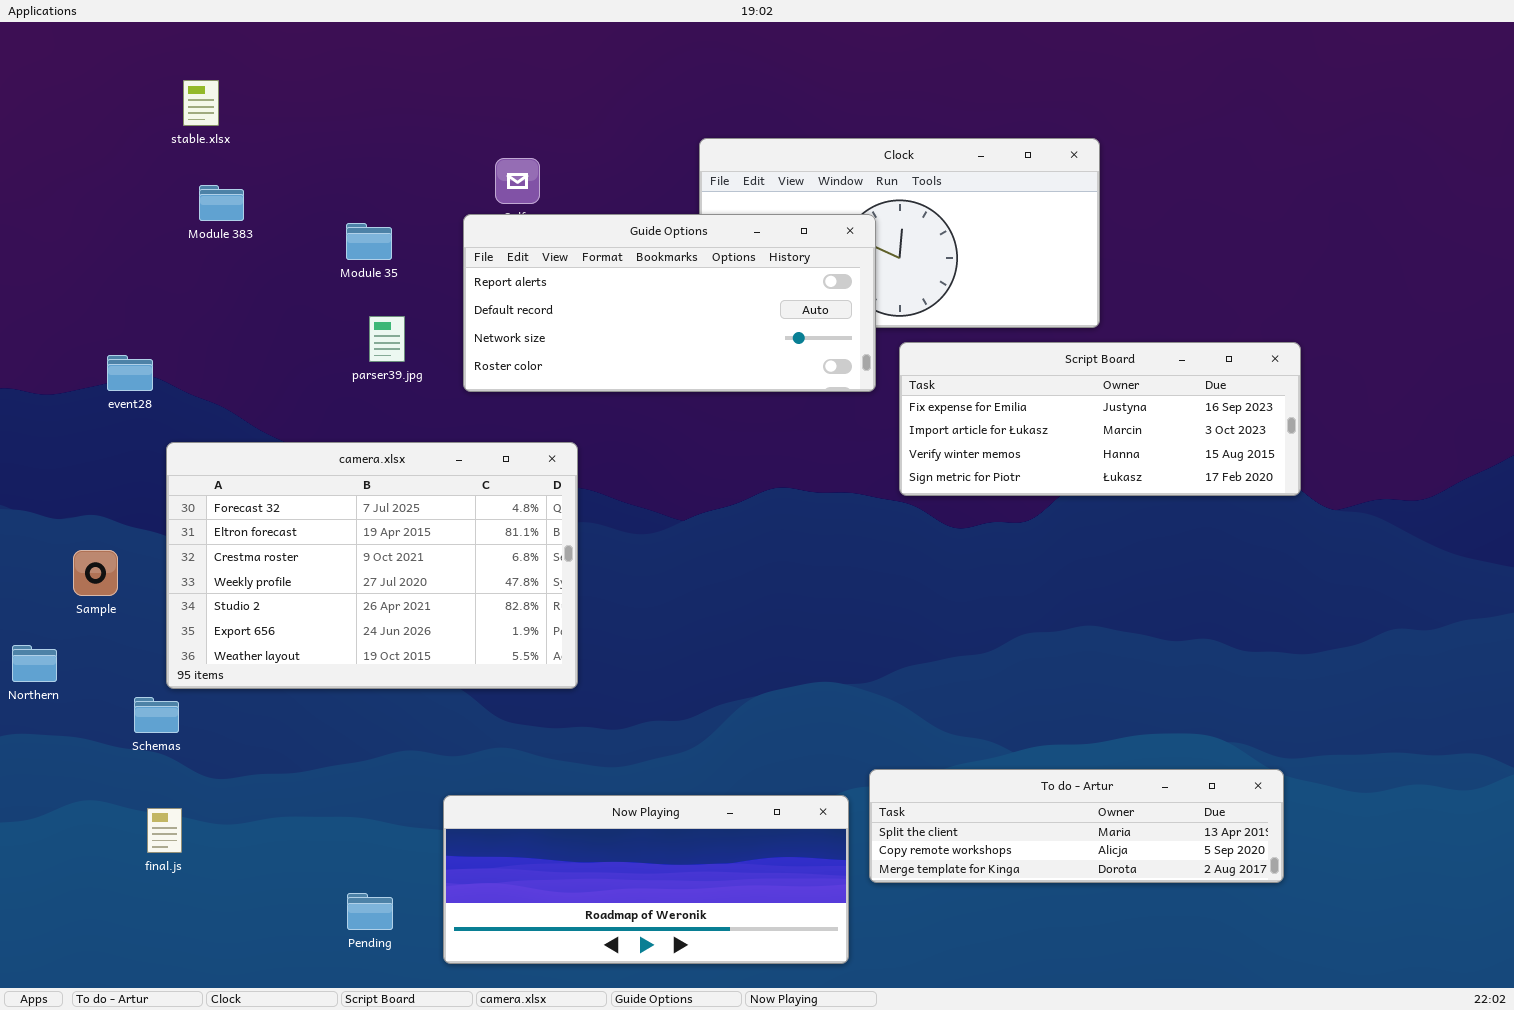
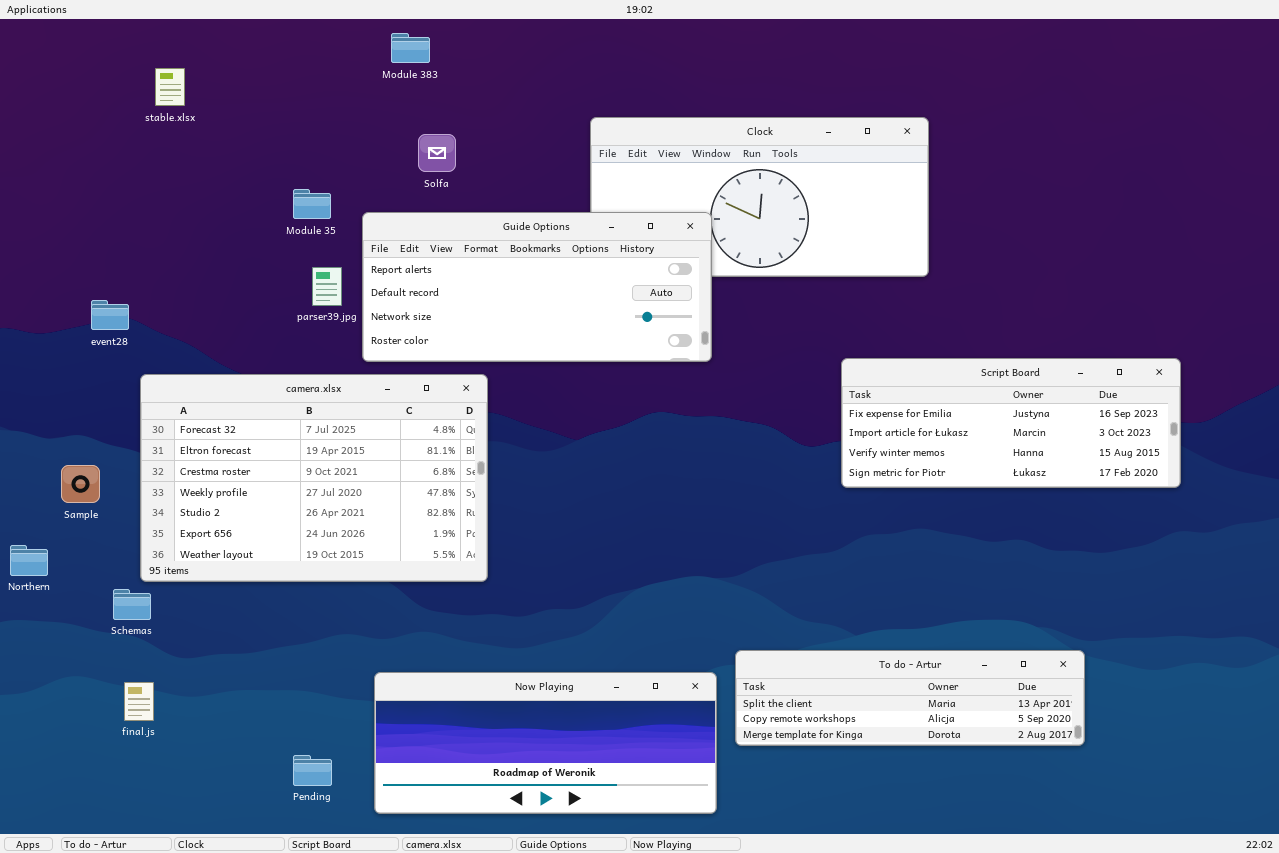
Module 383: [199,185,244,221] -> [391,33,430,63], moved
Guide Options: [463,214,876,392] -> [362,212,712,362], moved
Script Board: [899,342,1301,496] -> [841,358,1181,488], moved

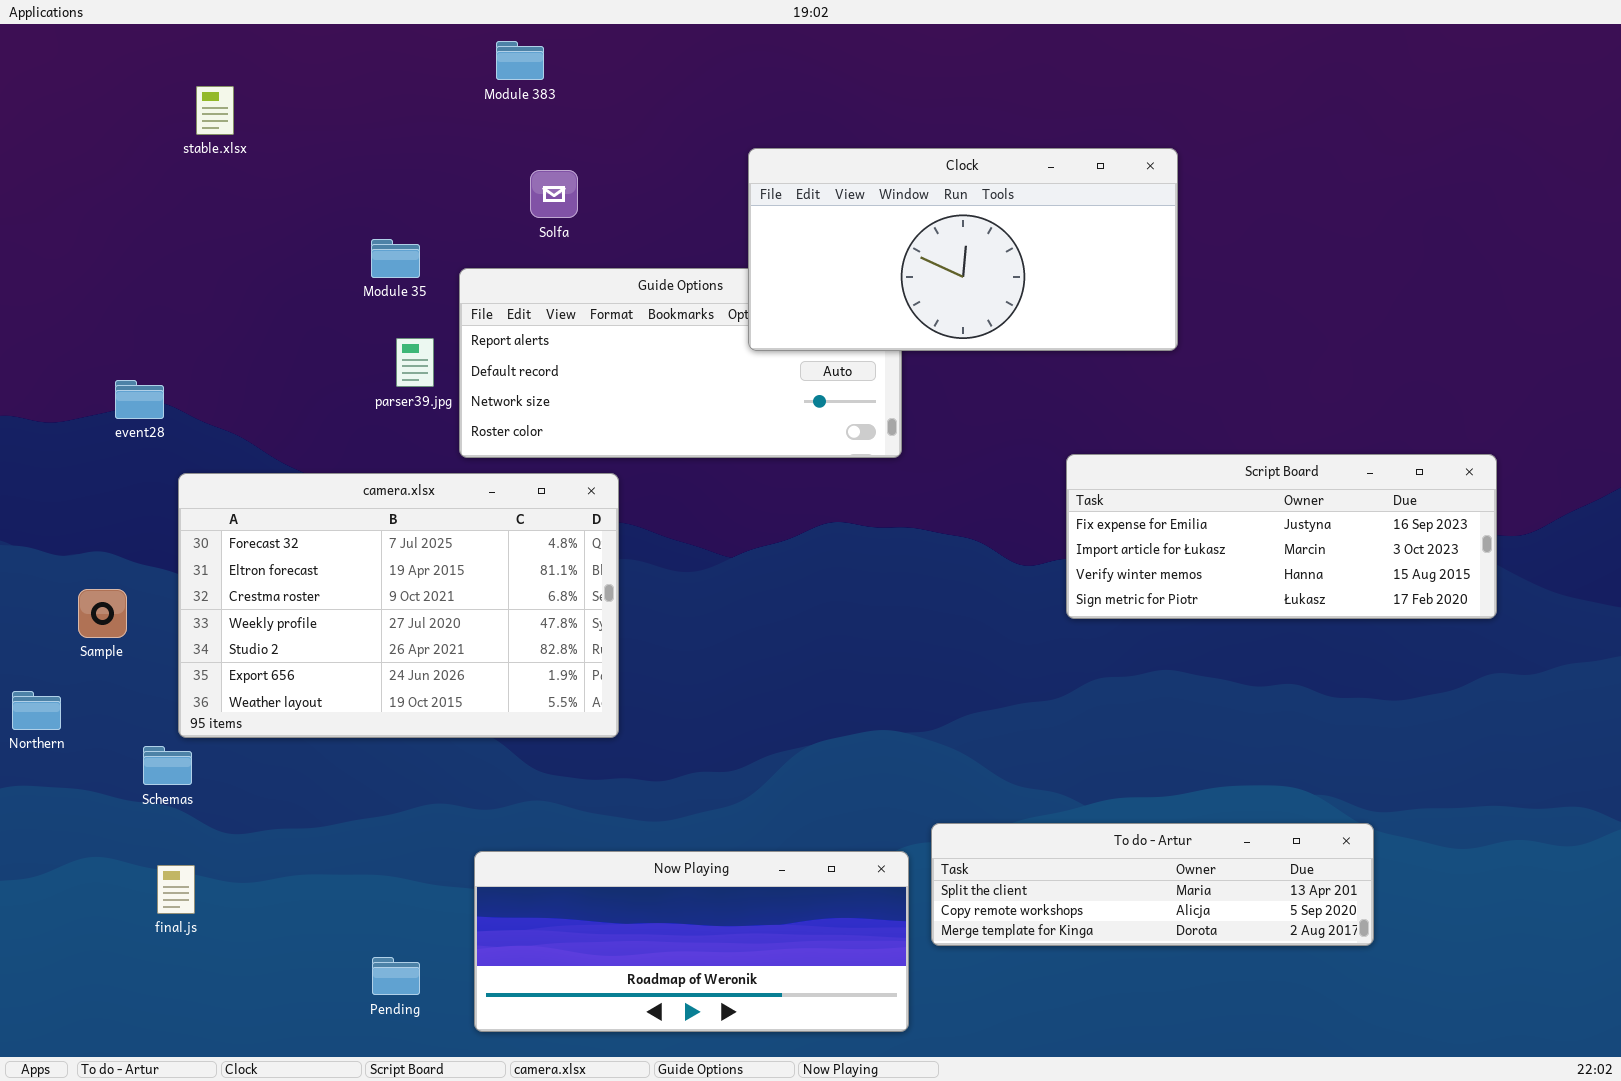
Clock: [590,117,929,277] -> [748,148,1178,351], raised

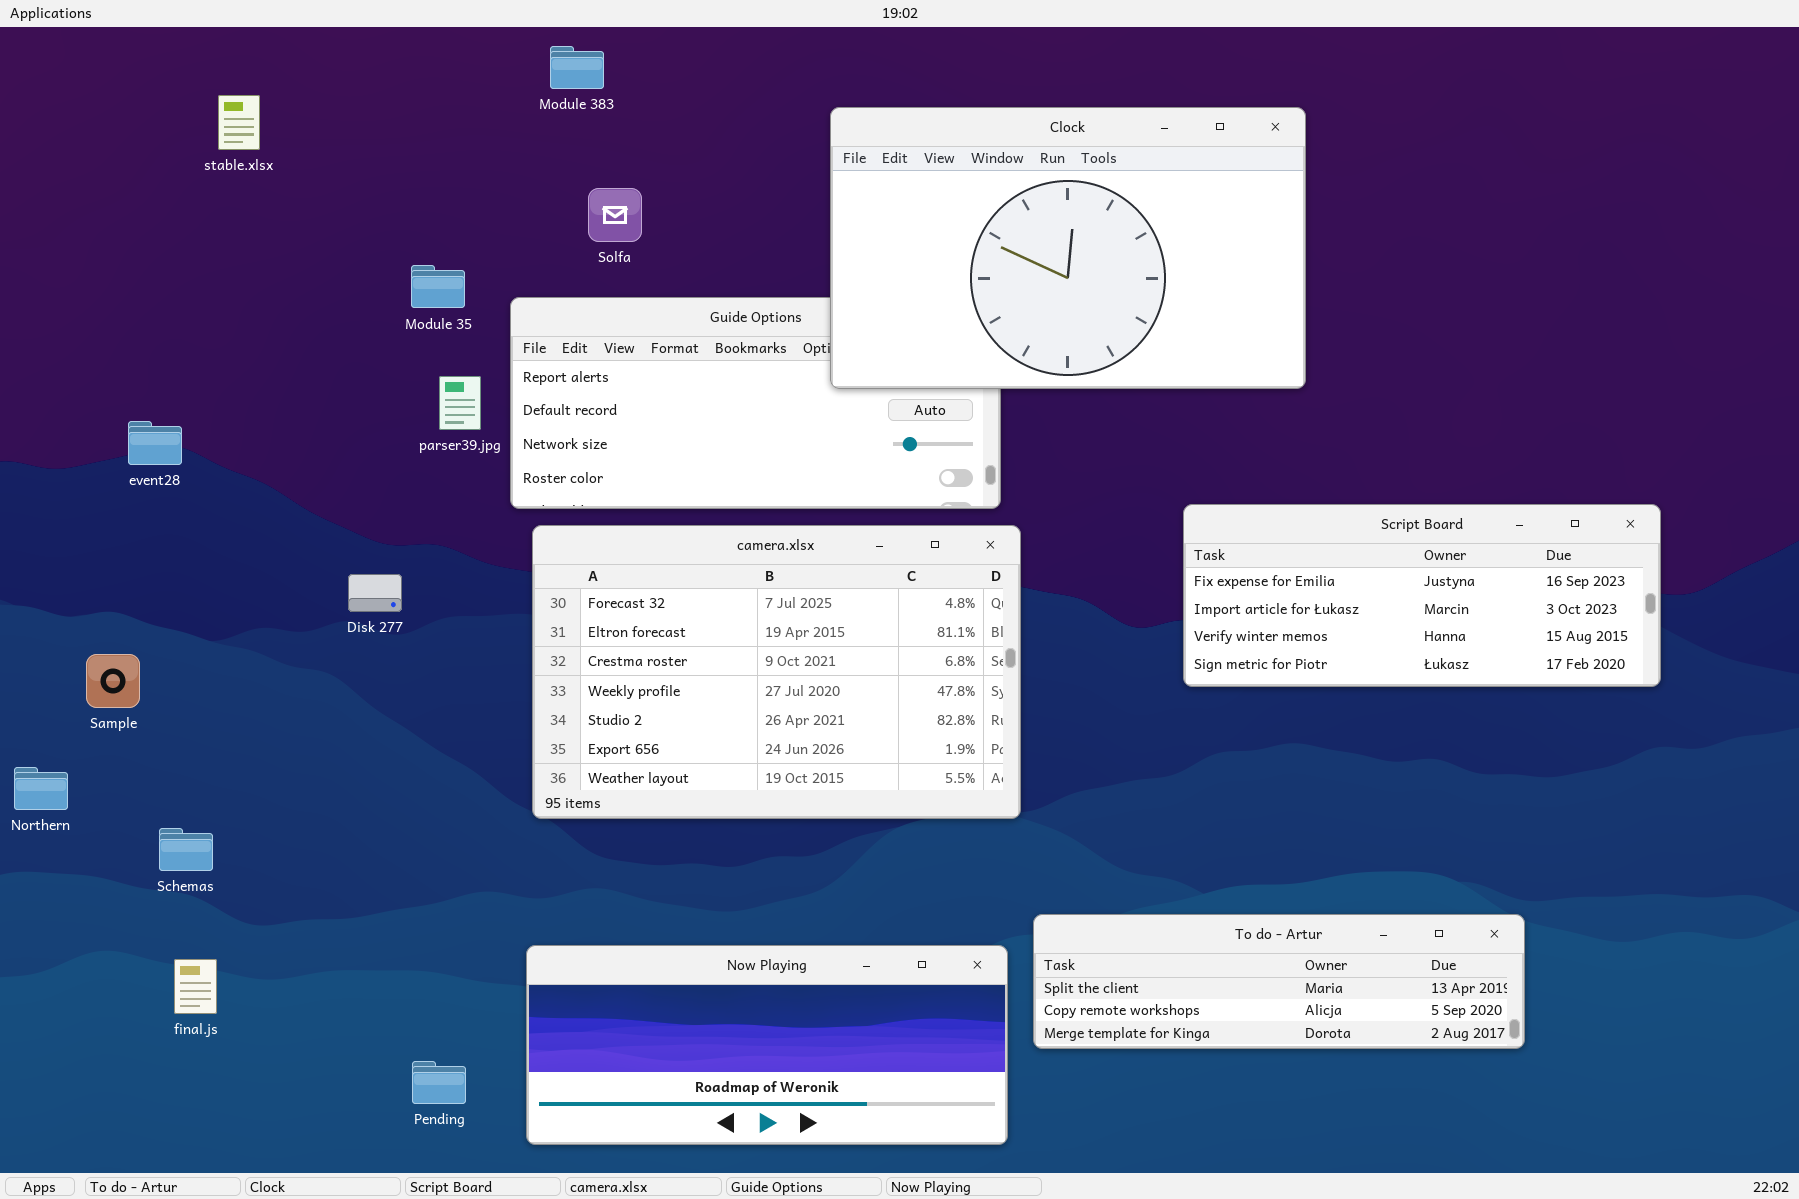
Clock: [748,148,1178,351] -> [830,107,1306,389], resized
camera.xlsx: [178,473,619,738] -> [532,525,1021,819], moved

